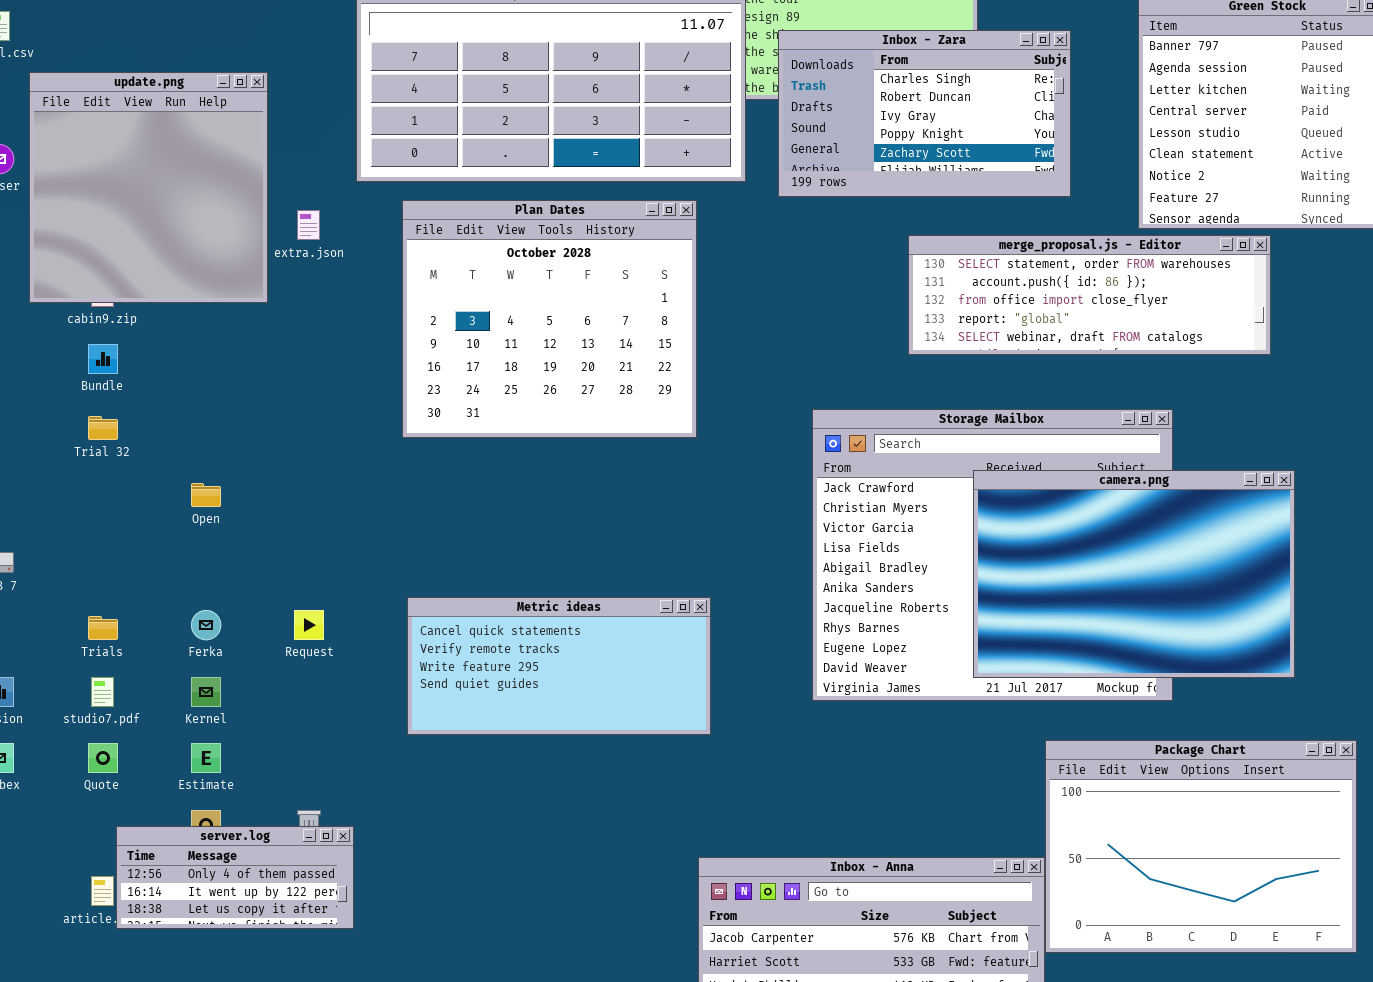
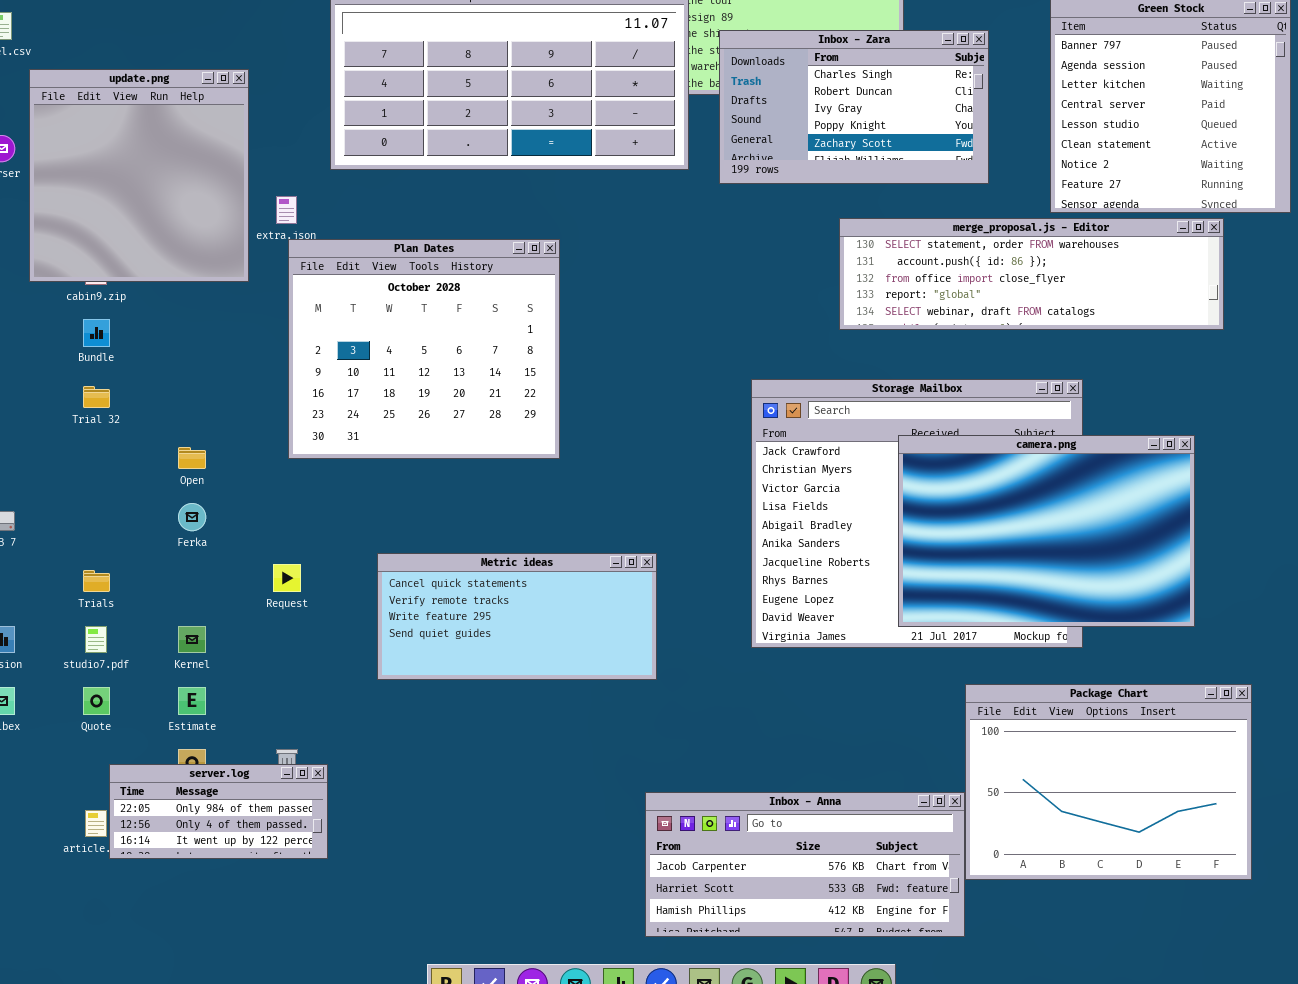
Plan Dates: [402,200,697,438] -> [288,239,560,459], moved
merge_proposal.js - Editor: [908,235,1271,355] -> [839,218,1224,330], resized
Ferka: [191,610,221,640] -> [178,503,206,531], moved
server.log: [116,826,354,929] -> [109,764,328,859], scrolled up 1 row

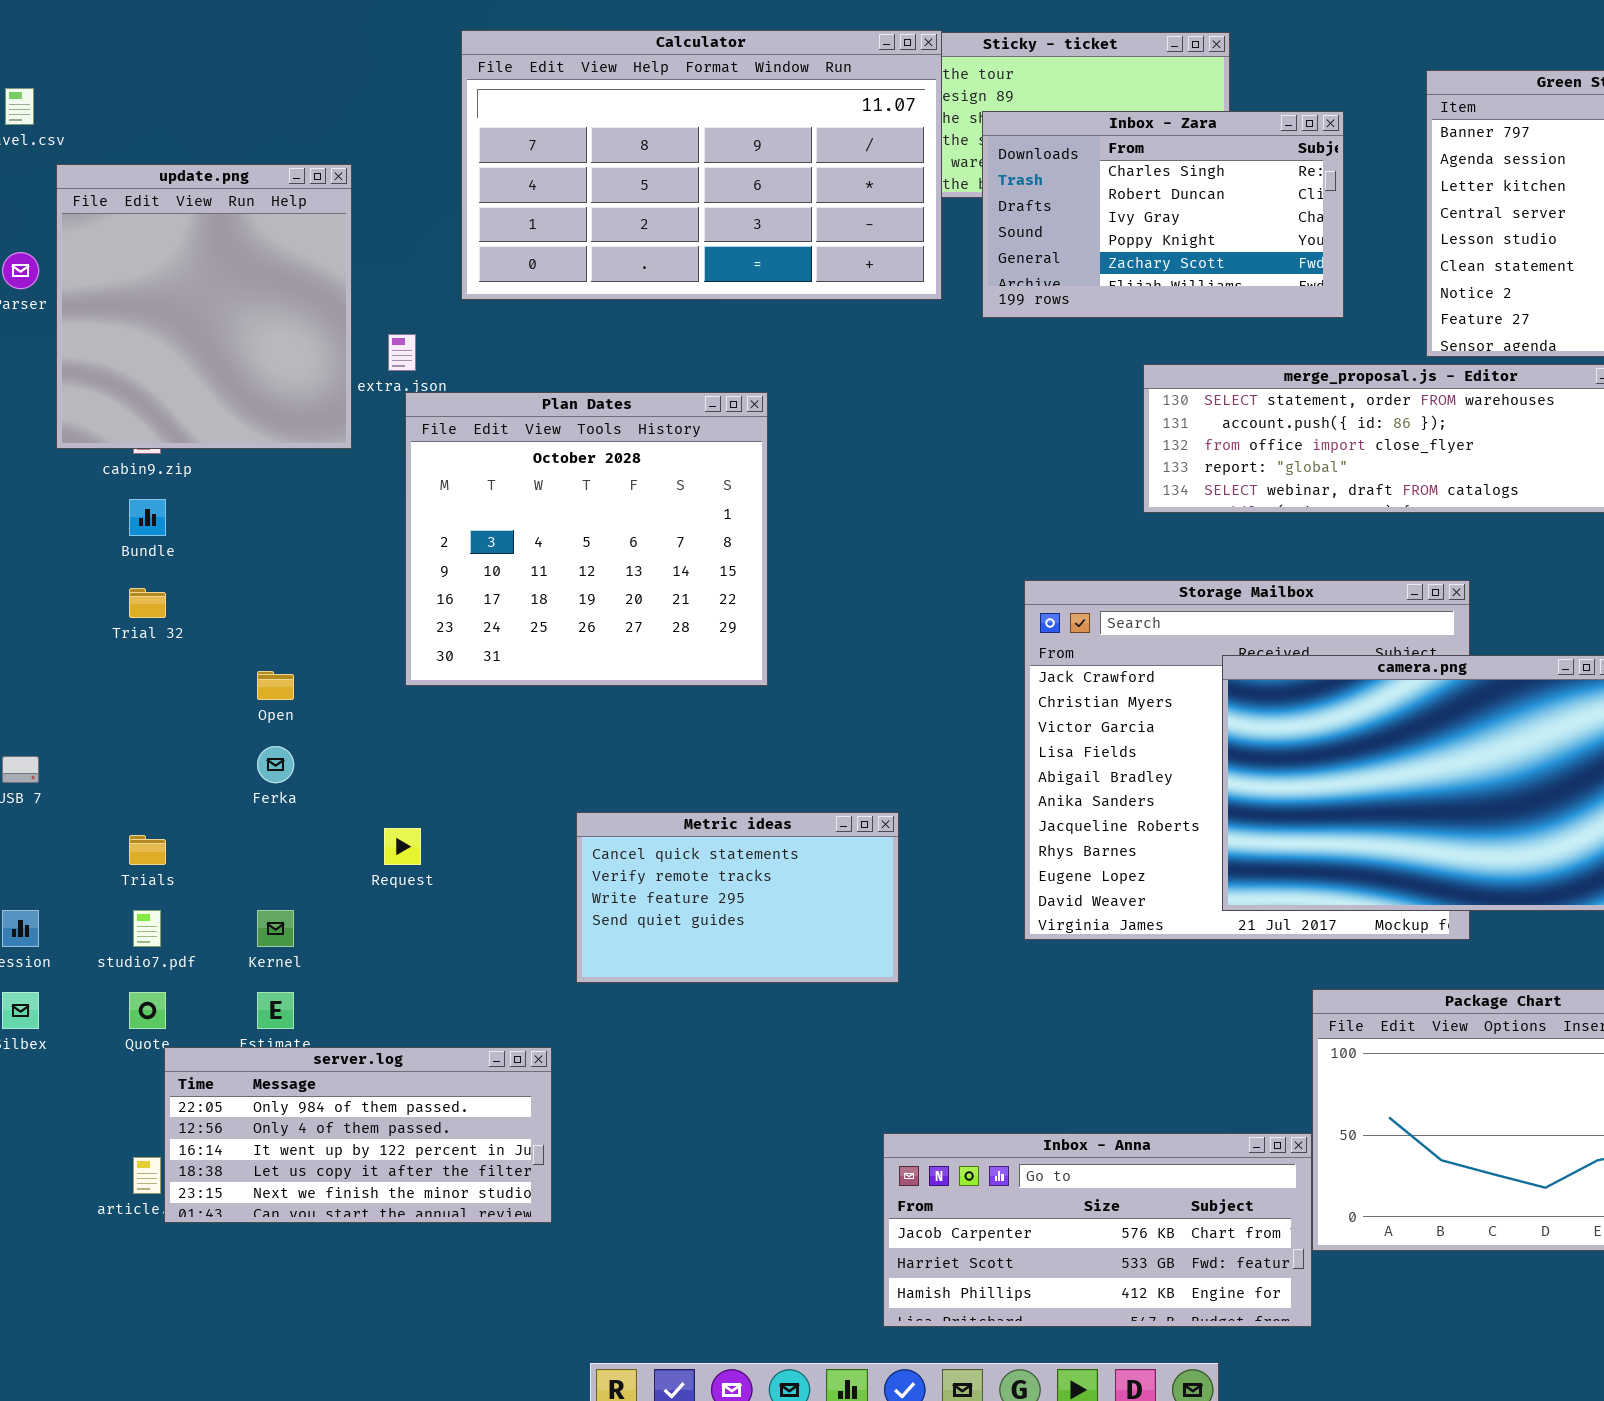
Metric ideas: [377,553,657,680] -> [576,812,899,983], resized
server.log: [109,764,328,859] -> [164,1047,552,1223], resized

